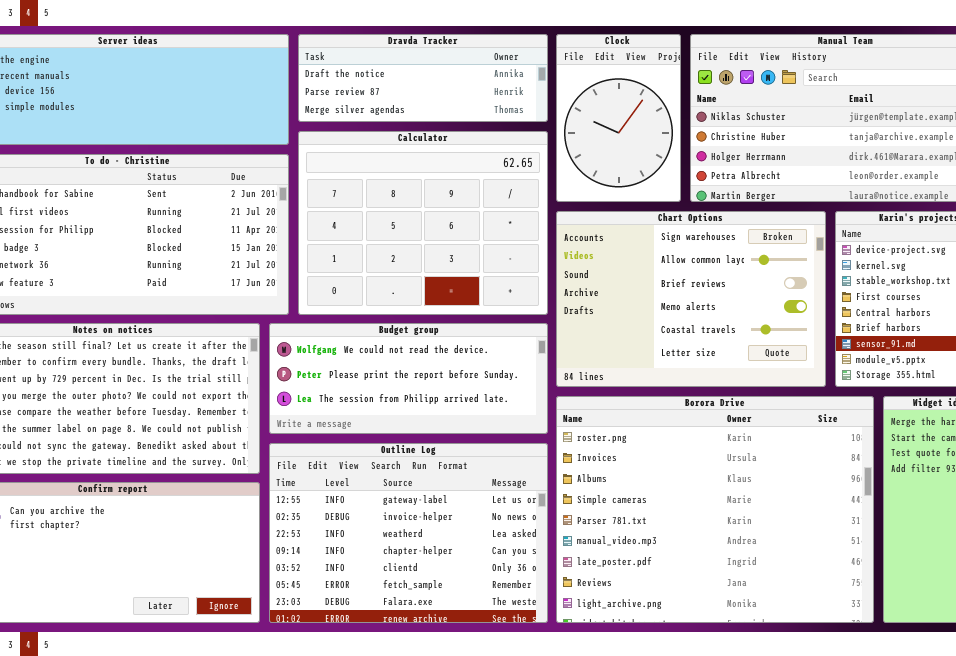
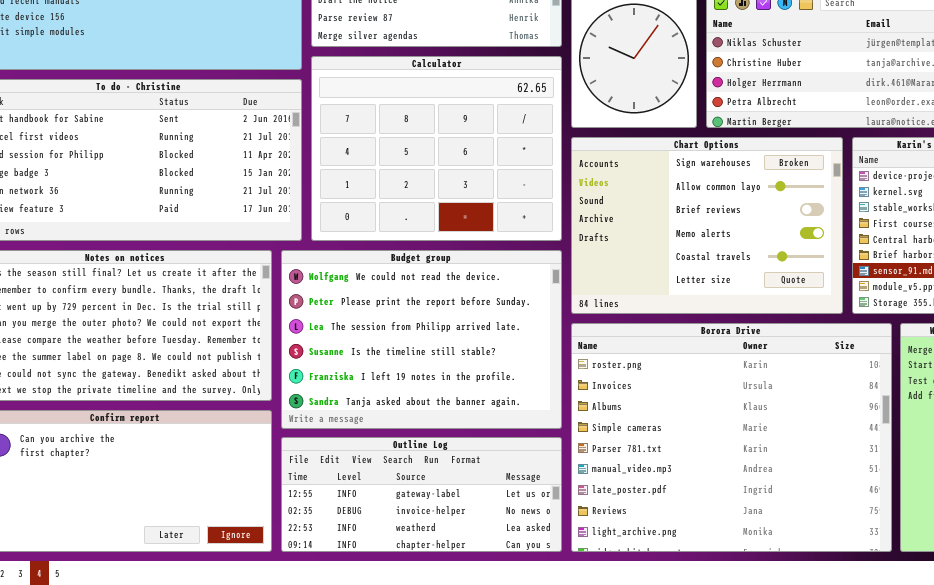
Budget group: [269,323,548,434] -> [281,250,562,429], resized
Outline Log: [269,443,548,623] -> [281,437,562,552], resized

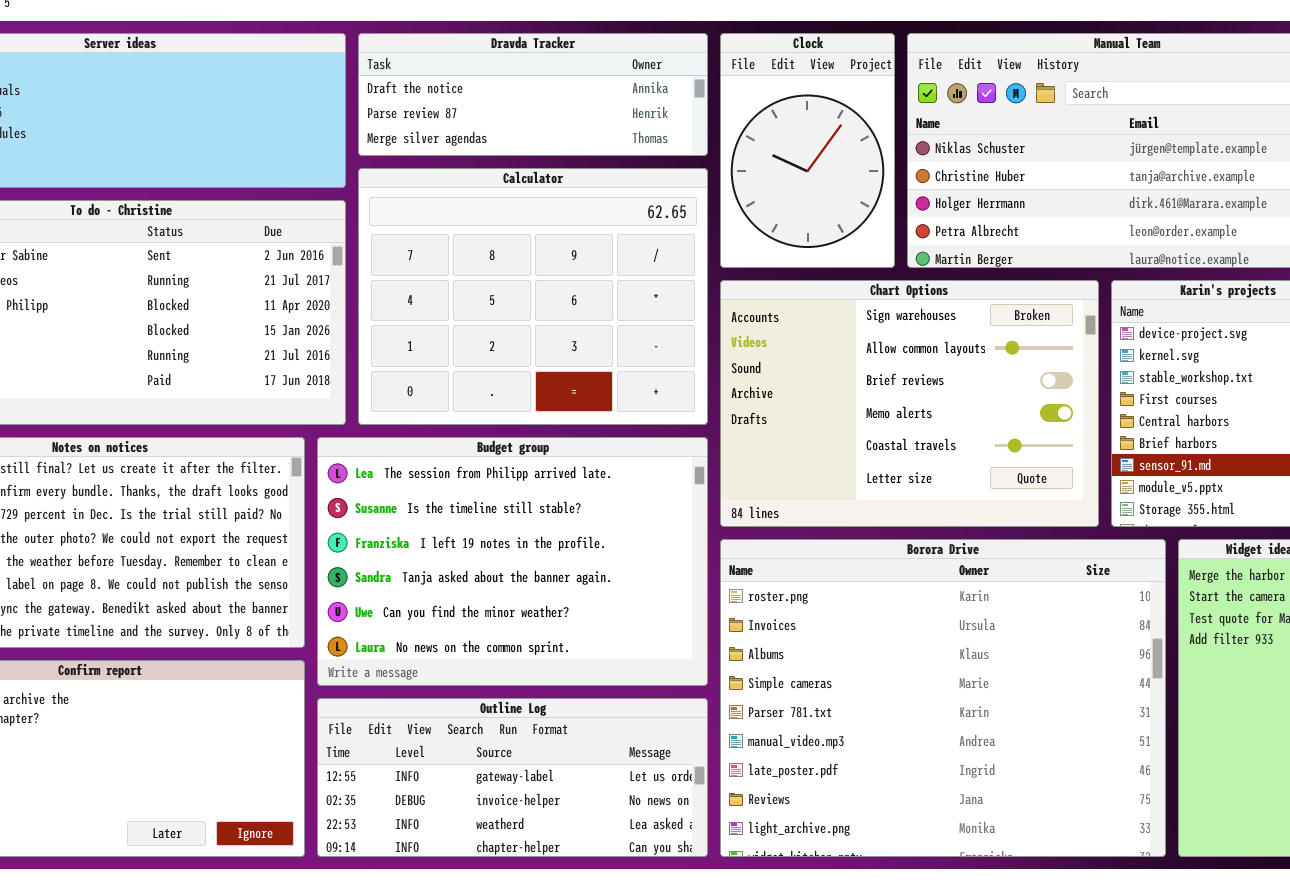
Budget group: [281,250,562,429] -> [317,437,708,686], scrolled down 2 rows

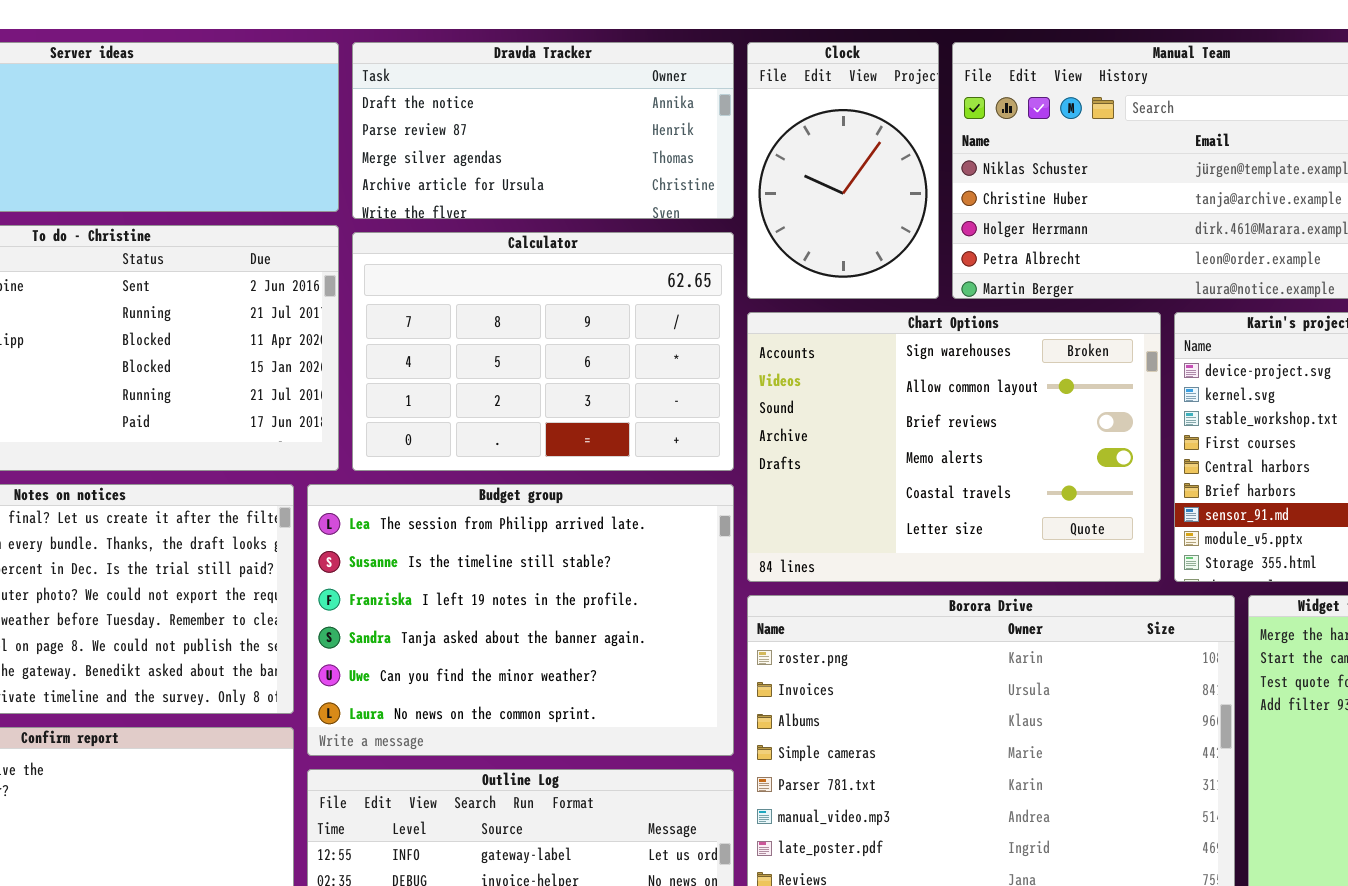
Dravda Tracker: [358,33,708,156] -> [352,42,734,219], resized
Calculator: [358,168,708,425] -> [352,232,734,471], resized

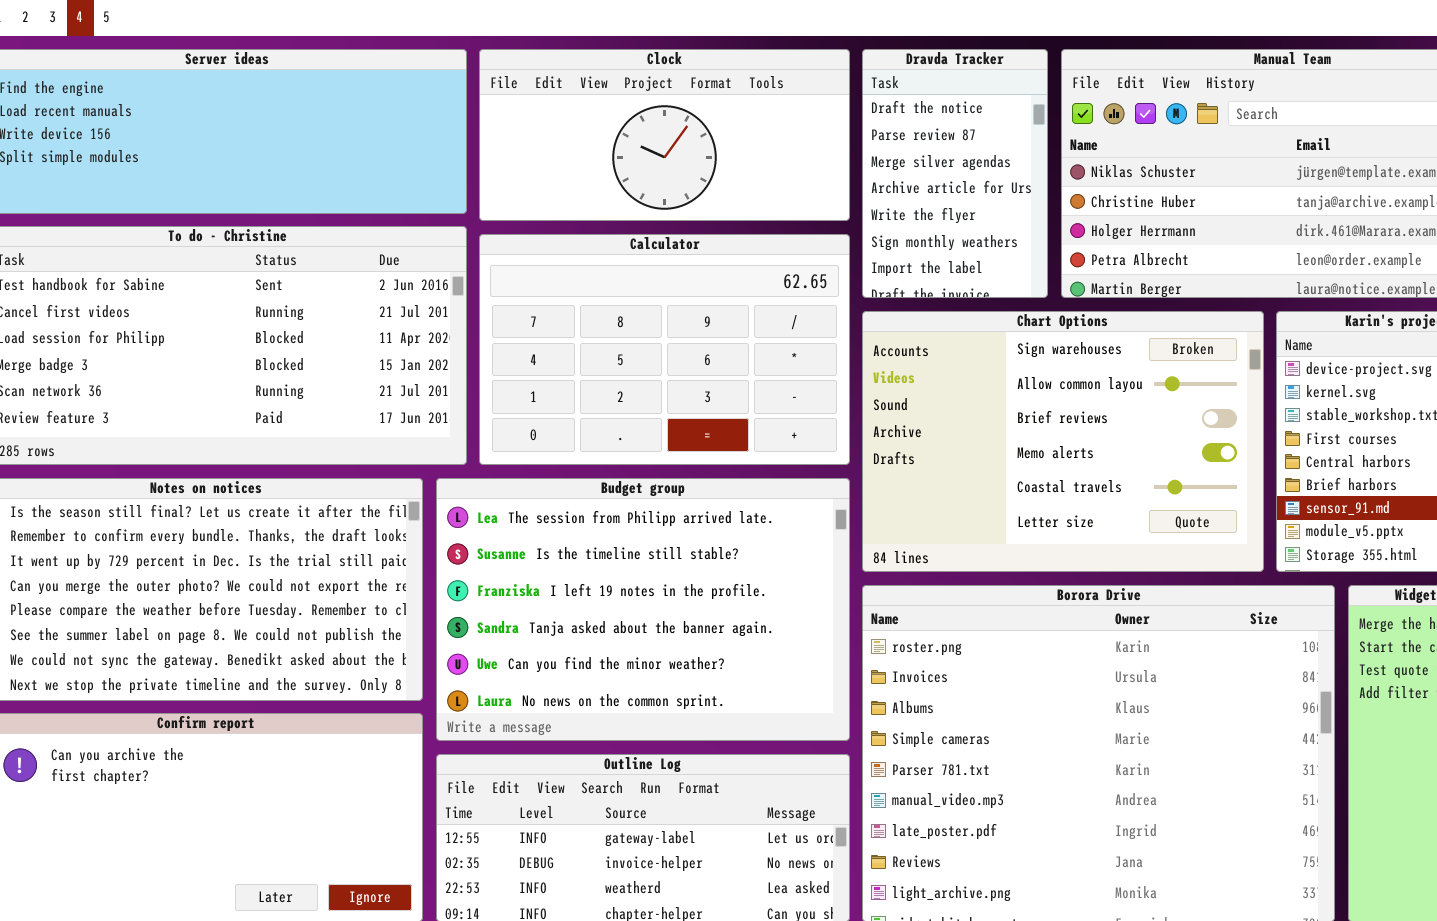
Dravda Tracker: [352,42,734,219] -> [862,49,1048,298], moved, resized
Clock: [747,42,939,299] -> [479,49,850,221], moved, resized

